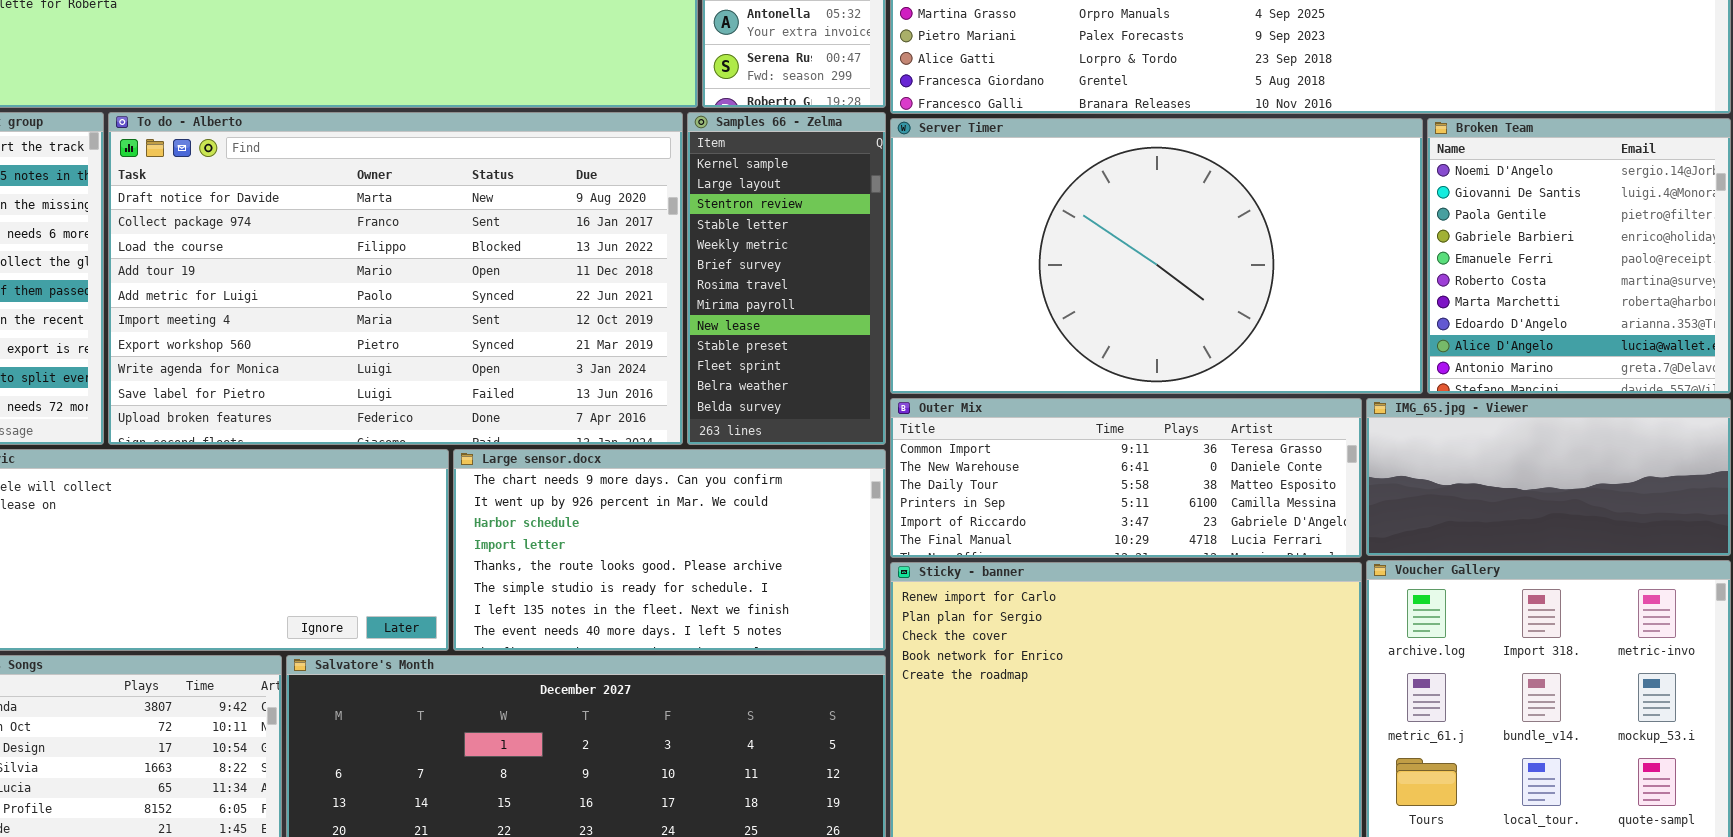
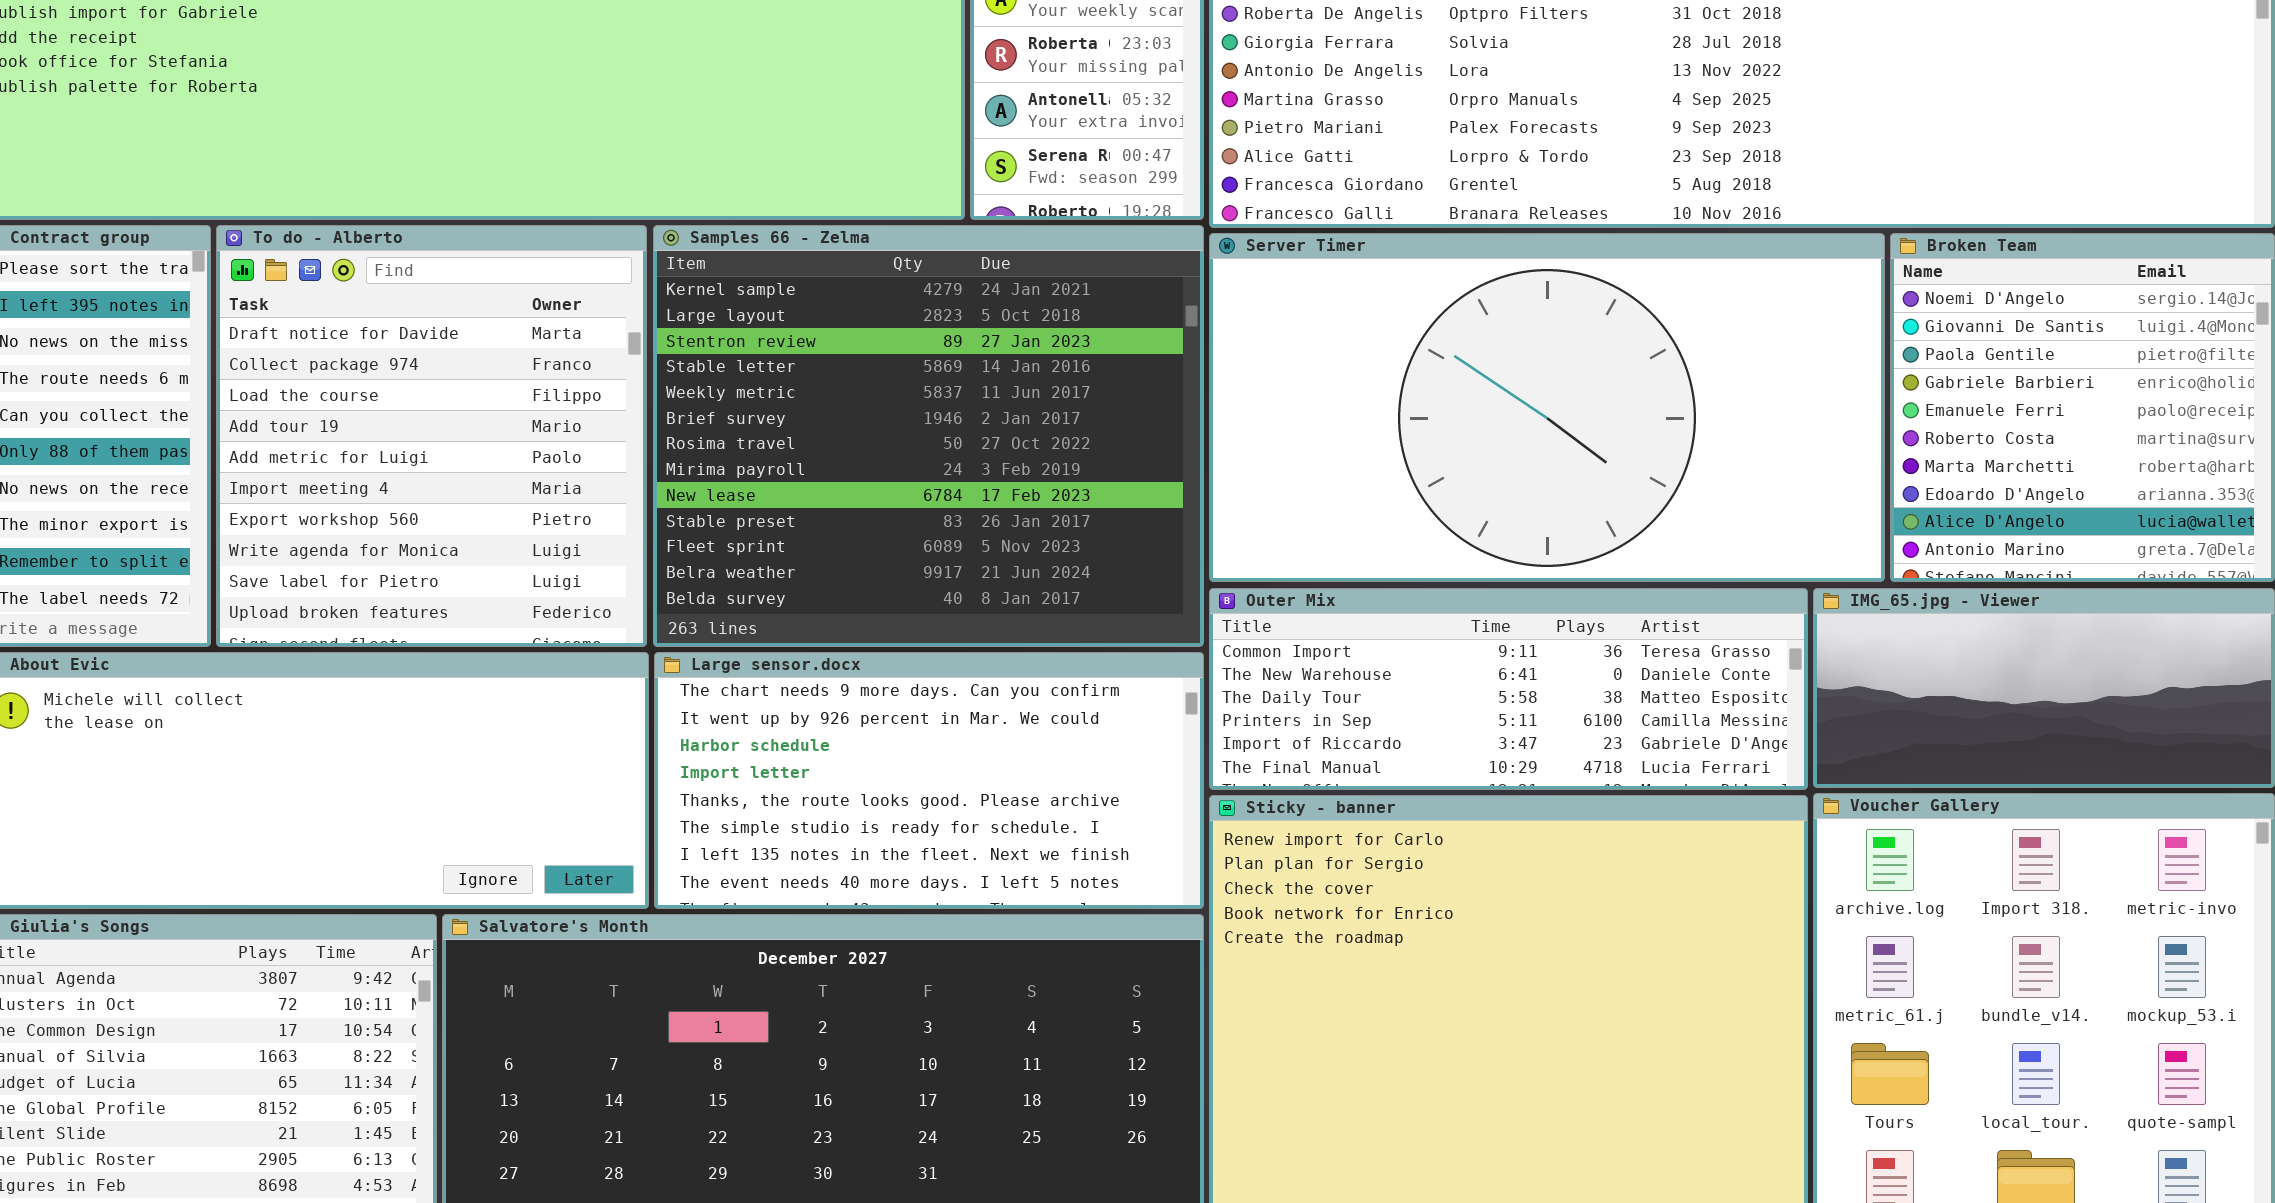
To do - Alberto: [108,112,683,445] -> [216,225,647,647], resized
Samples 66 - Zelma: [687,112,886,445] -> [653,225,1204,647], resized

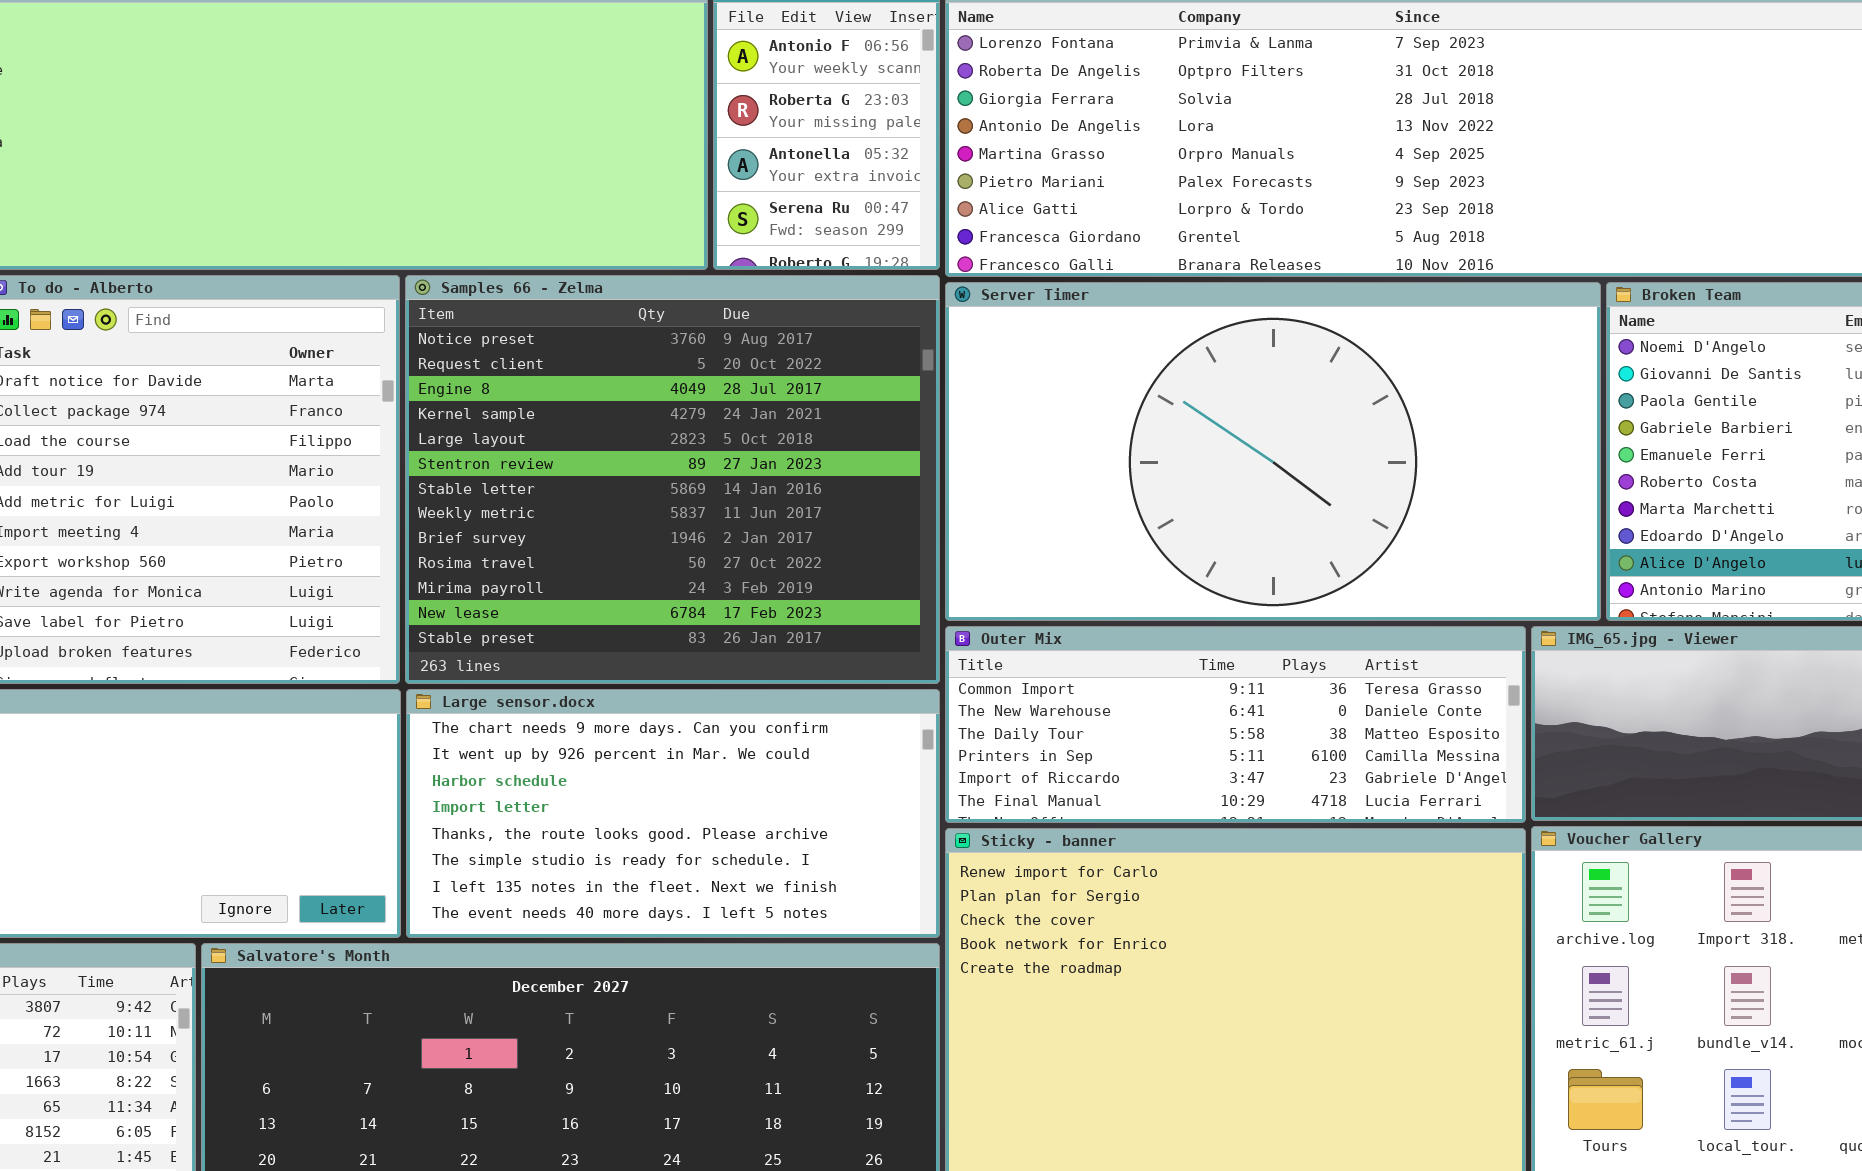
Samples 66 - Zelma: [653,225,1204,647] -> [405,275,940,684], scrolled up 3 rows

